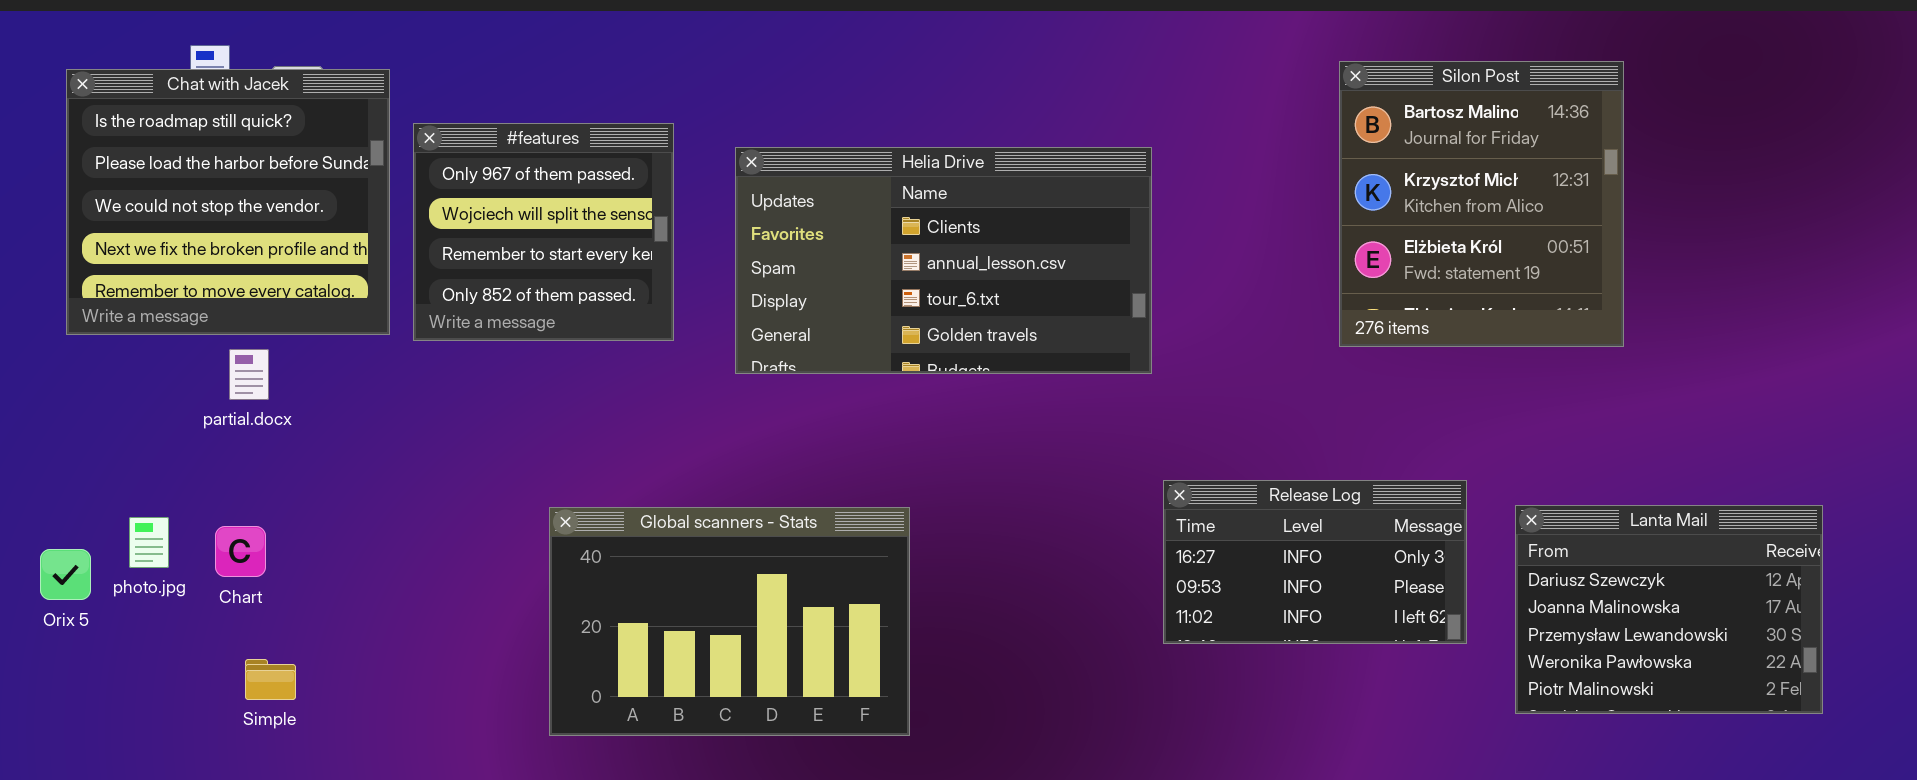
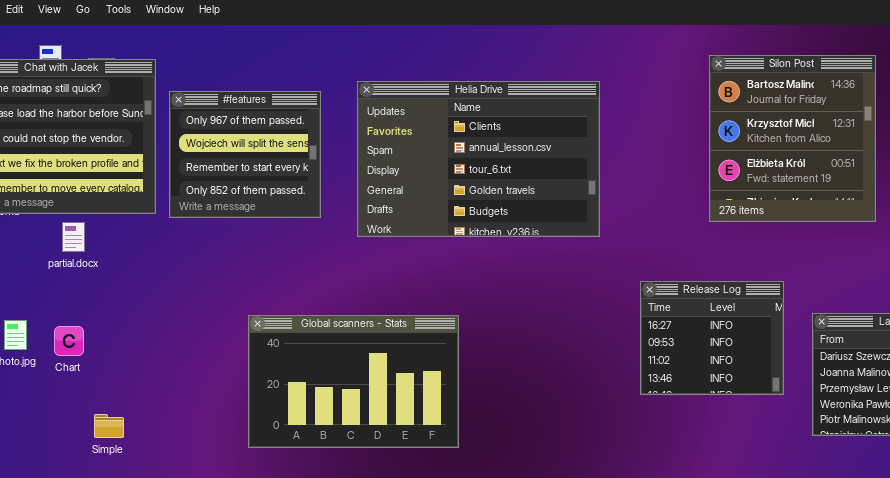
Helia Drive: [735,147,1152,374] -> [357,81,600,237], resized
Release Log: [1163,480,1467,644] -> [640,281,784,395], resized
Simple: [245,659,296,700] -> [94,414,124,438], moved

